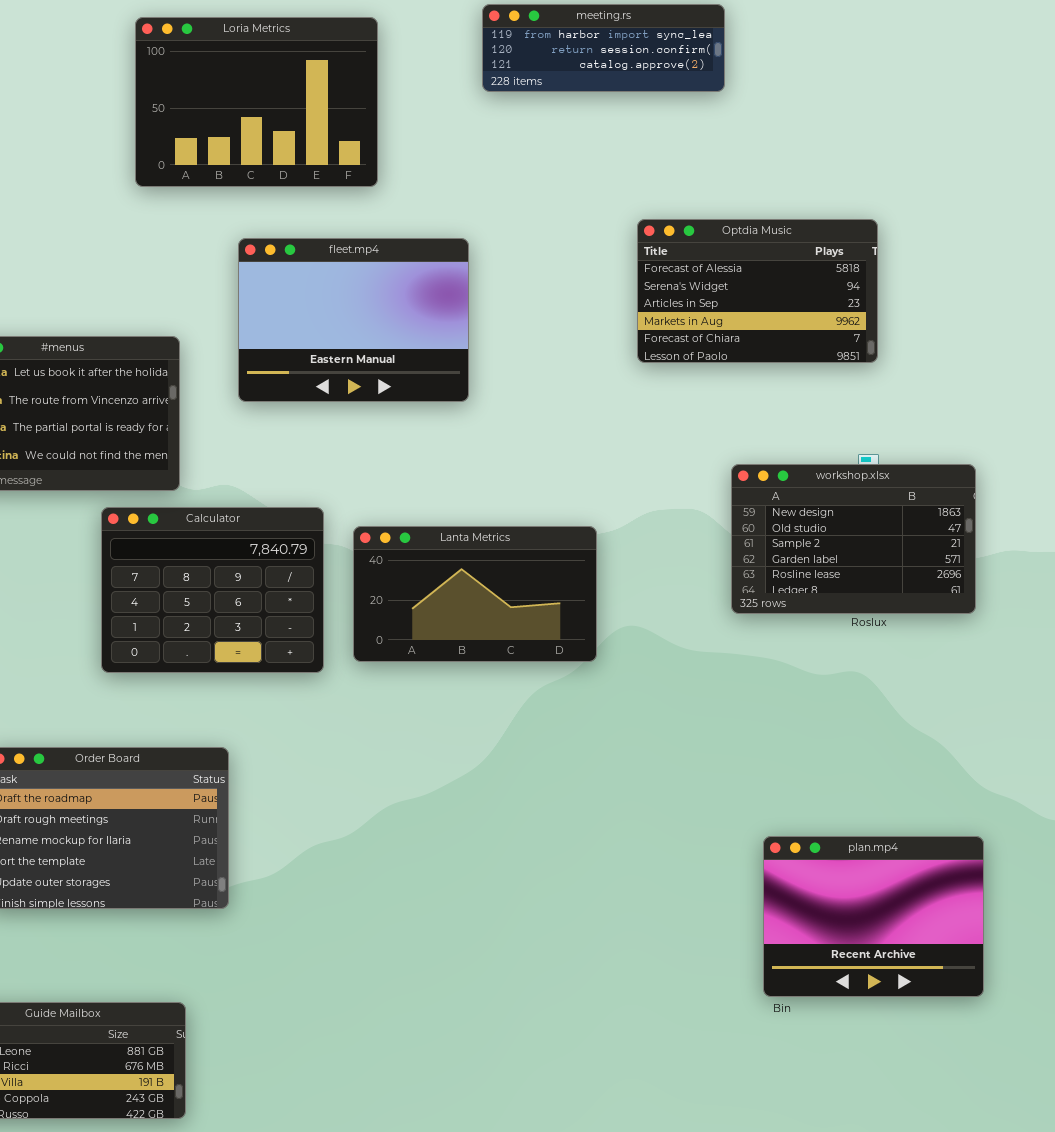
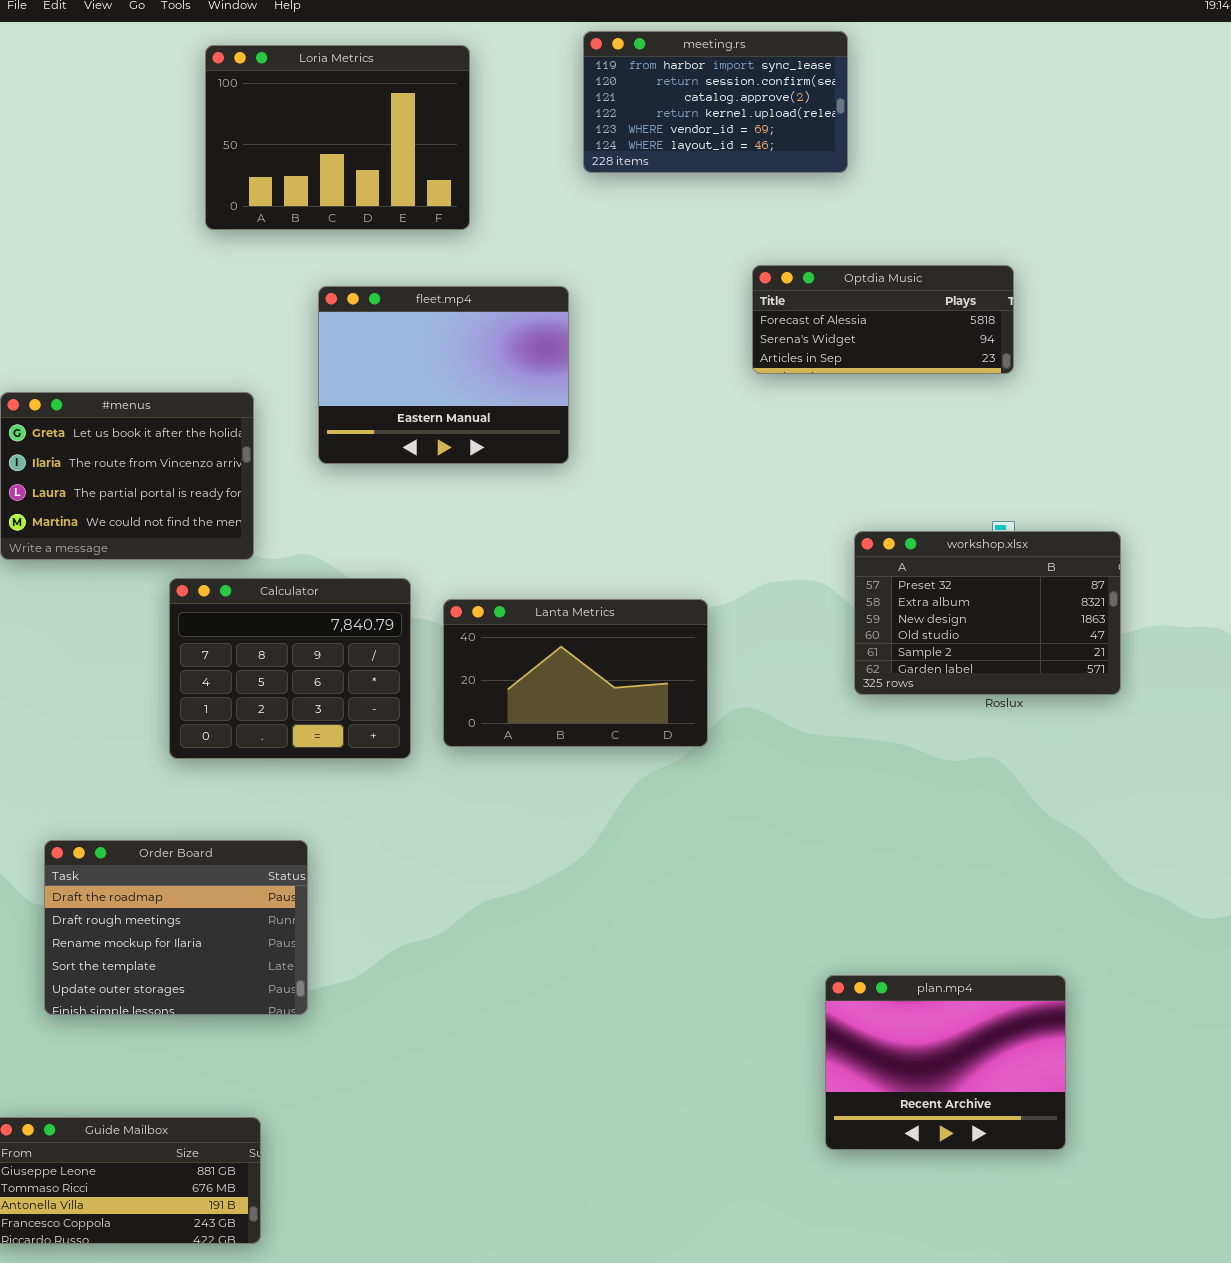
meeting.rs: [482,4,725,92] -> [583,31,848,173], resized
Optdia Music: [637,219,878,363] -> [752,265,1014,374], resized
workshop.xlsx: [731,464,976,614] -> [854,531,1121,695], scrolled up 2 rows
plan.mp4: [763,836,984,997] -> [825,975,1066,1150], moved

